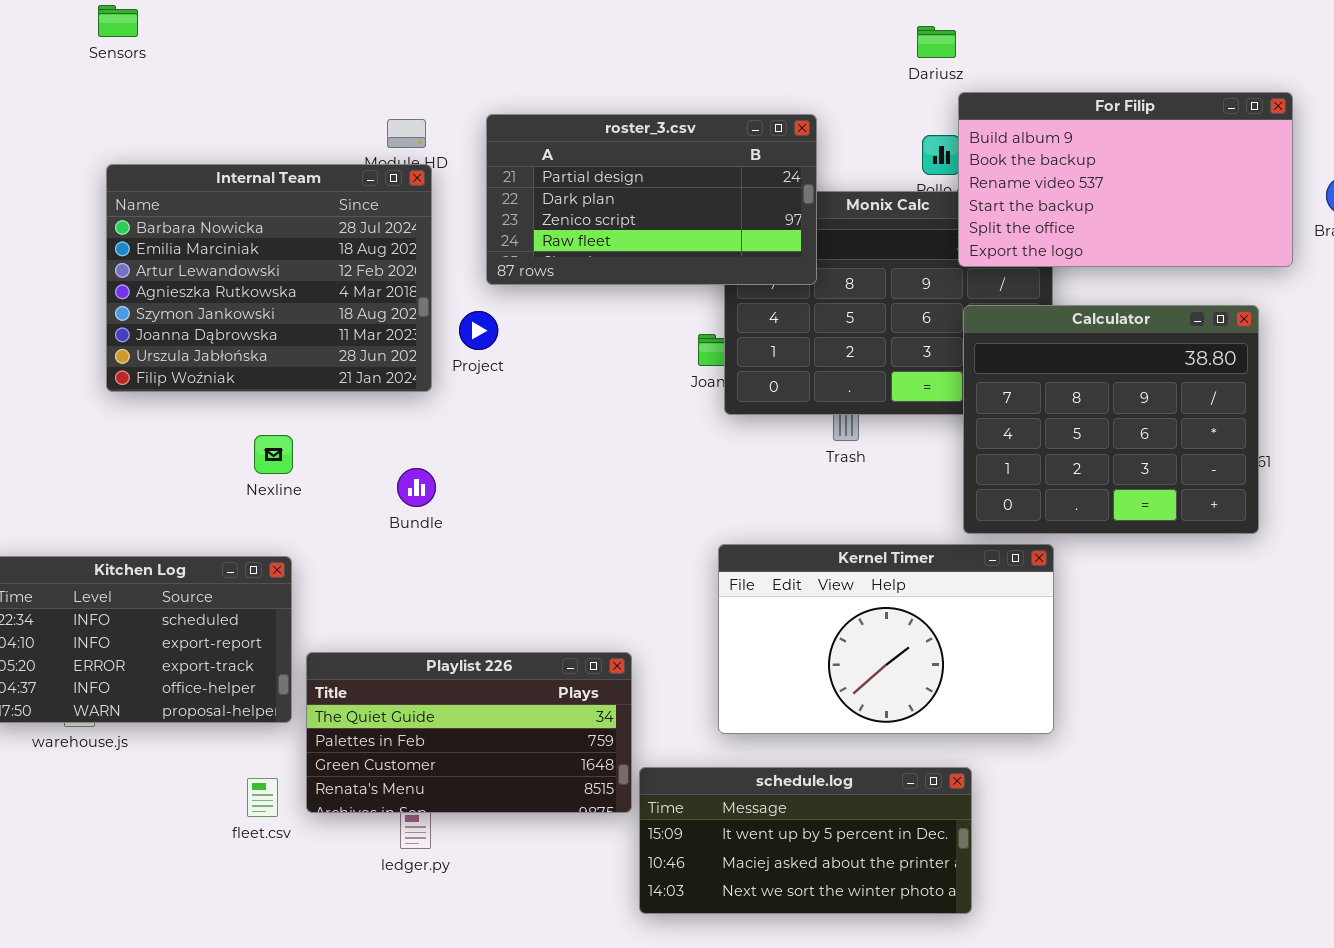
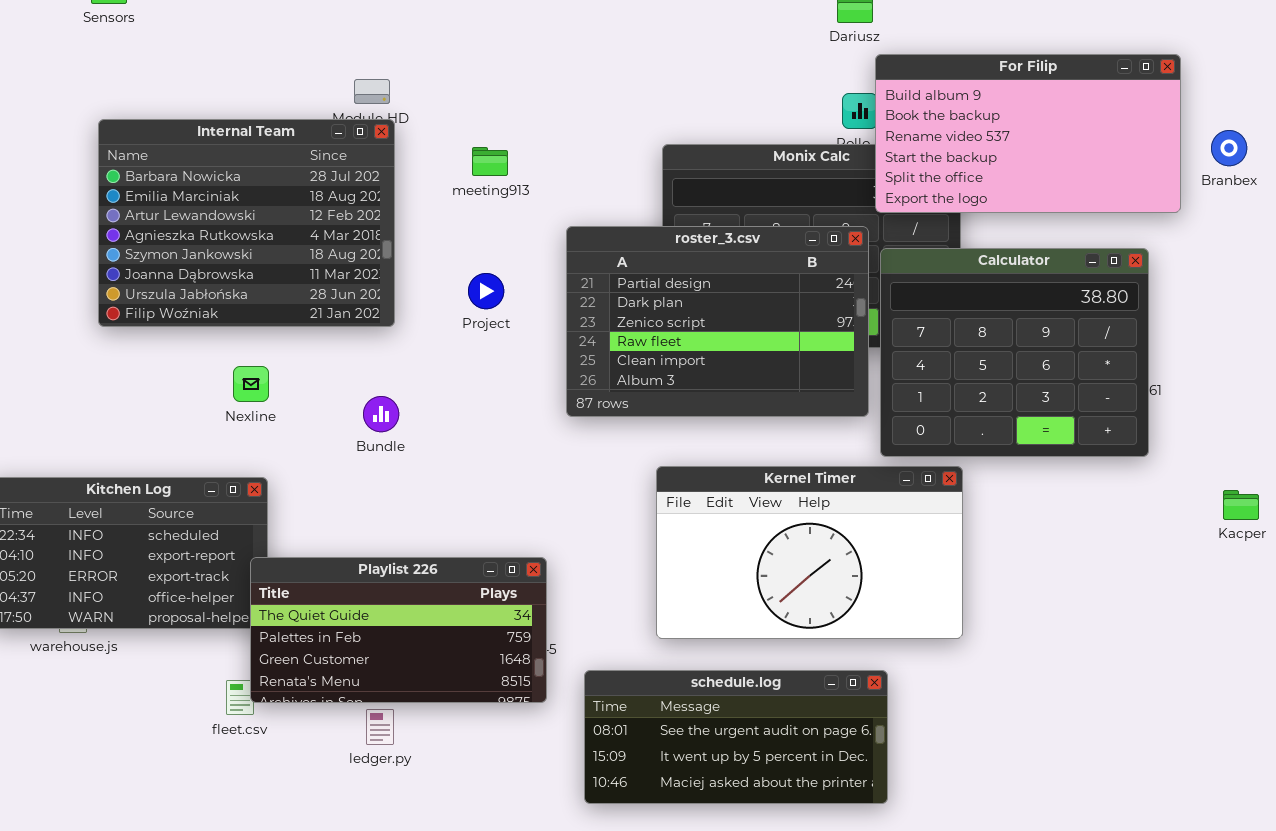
roster_3.csv: [486,114,817,285] -> [566,226,869,417], moved, resized
Project: [459,311,498,350] -> [468,273,504,309], moved
Playlist 226: [306,652,632,813] -> [250,557,547,703], moved
schedule.log: [639,767,972,914] -> [584,670,888,804], scrolled up 1 row

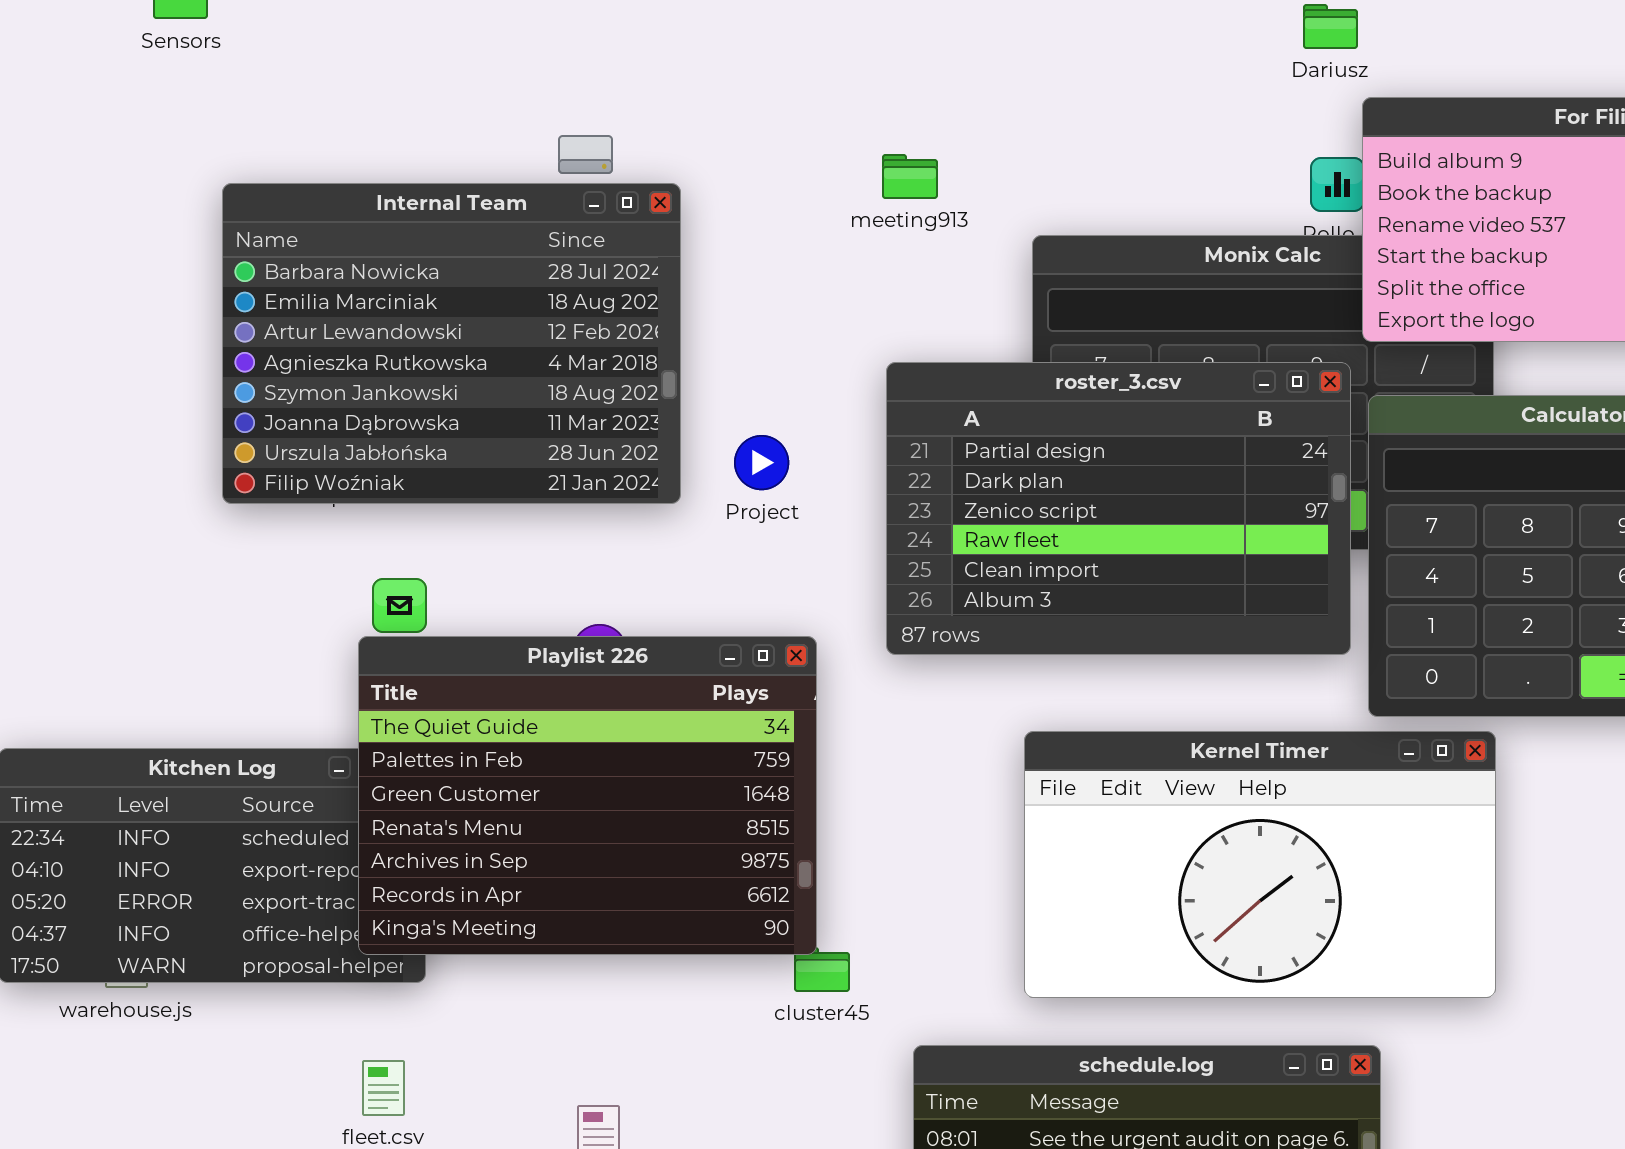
Internal Team: [98,119,395,327] -> [222,183,681,504], moved
meeting913: [472,147,508,176] -> [882,154,938,199], moved
Playlist 226: [250,557,547,703] -> [358,636,817,955], moved, resized

